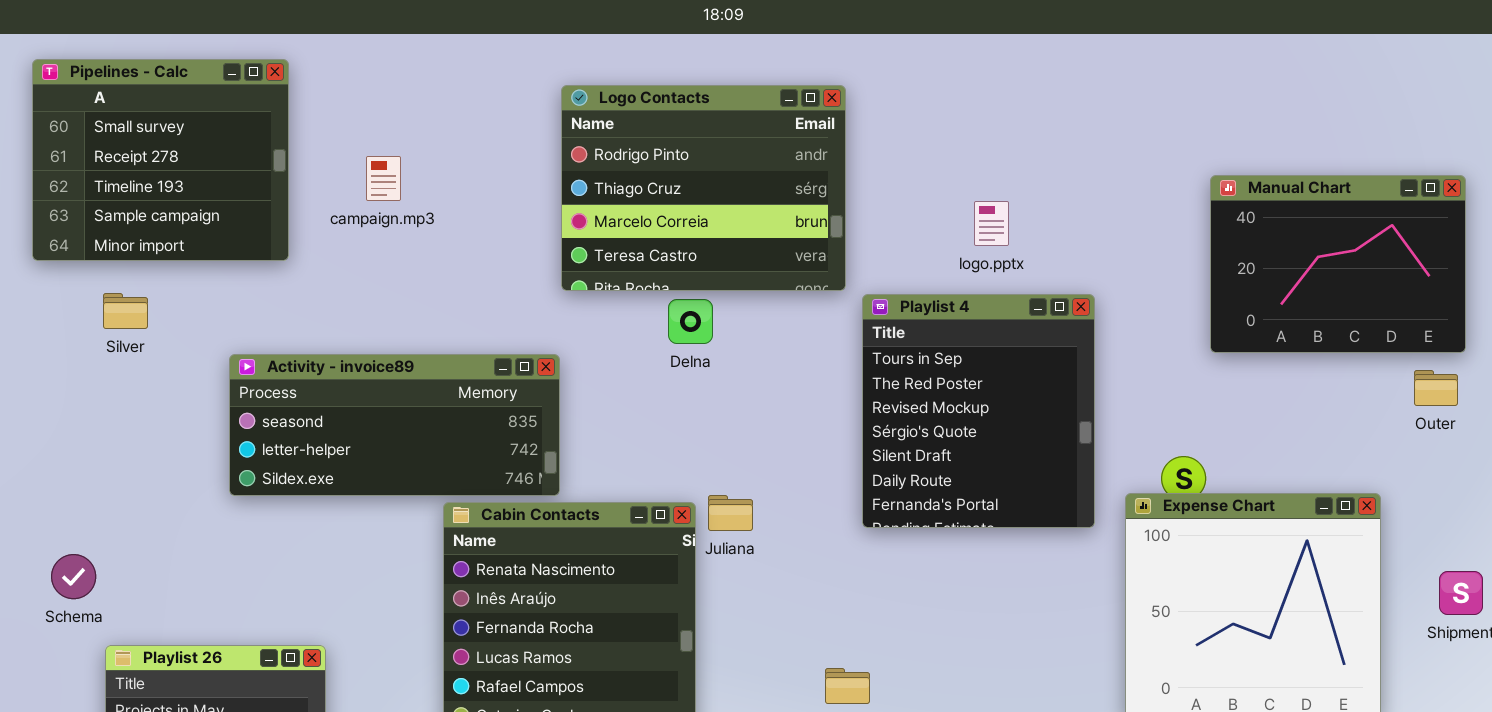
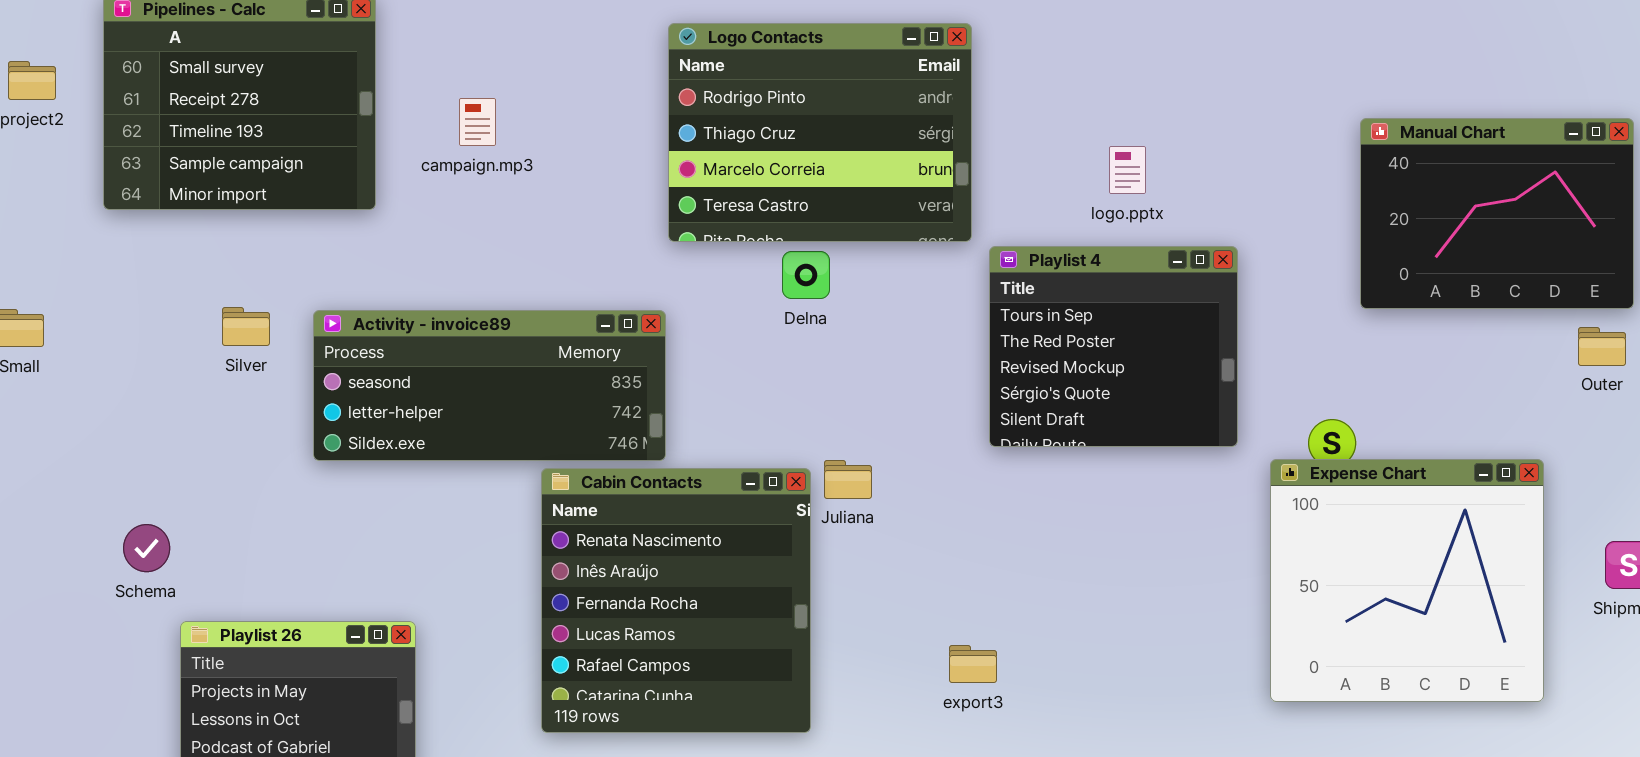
Silver: [103,293,148,329] -> [222,307,270,346], moved
Playlist 4: [862,294,1095,528] -> [989,246,1238,447], resized

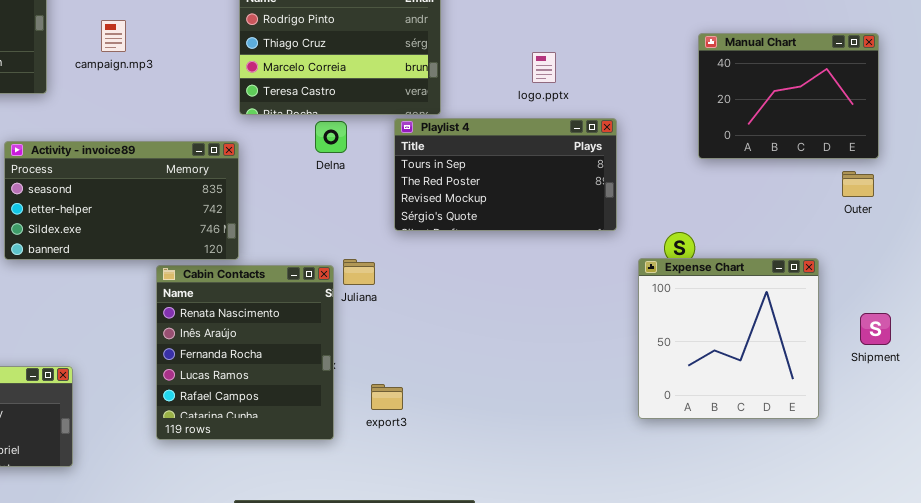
Playlist 4: [989,246,1238,447] -> [394,118,617,231], resized
Activity - invoice89: [313,310,666,461] -> [4,141,239,260], resized
export3: [949,645,997,683] -> [371,384,403,410], moved

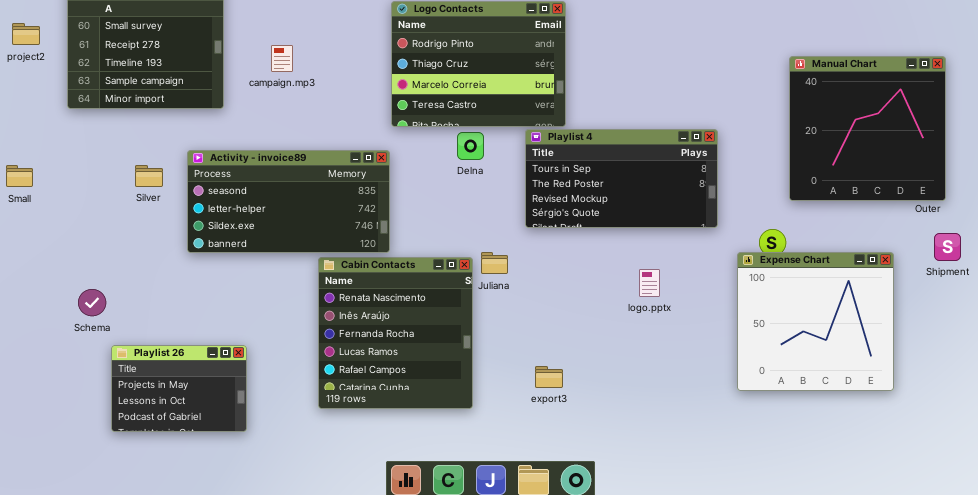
Manual Chart: [698,33,879,159] -> [789,56,946,201], resized
logo.pptx: [532,52,556,83] -> [639,269,660,297], moved
Shipment: [860,313,891,345] -> [934,233,961,261], moved
export3: [371,384,403,410] -> [535,366,563,388], moved

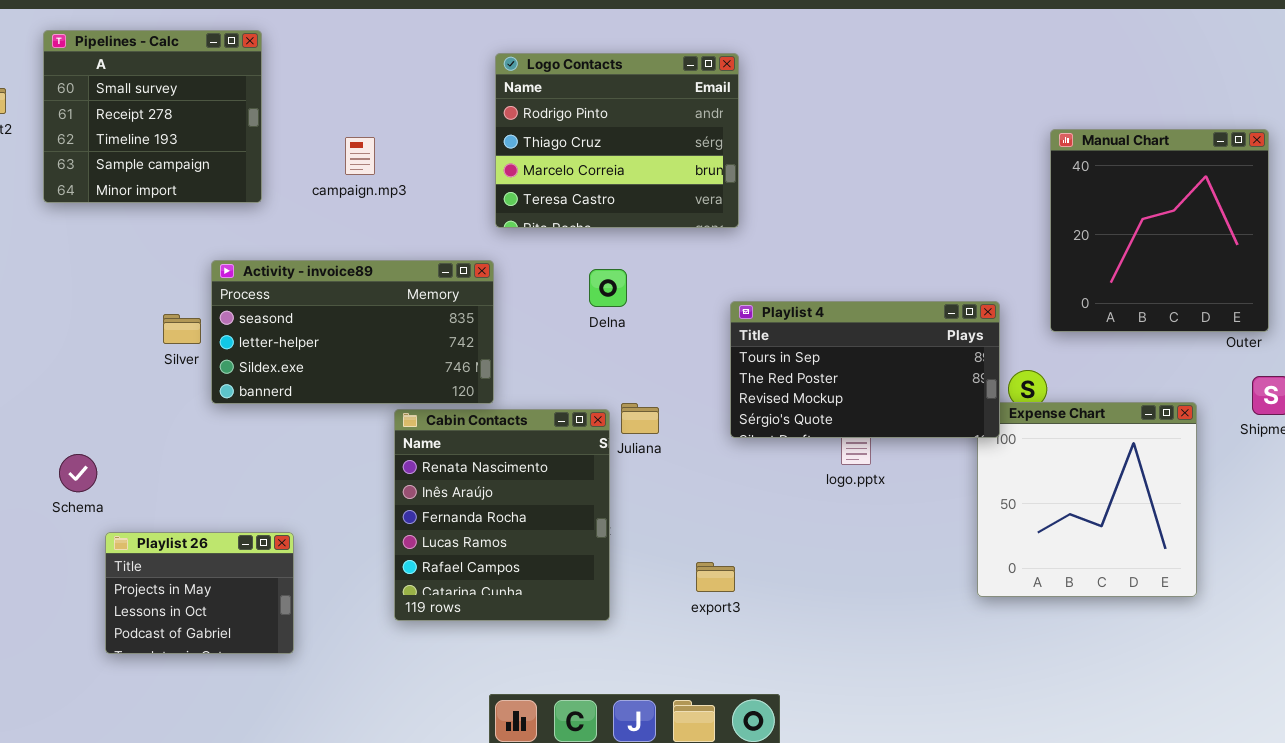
campaign.mp3: [271,45,293,72] -> [345,137,375,175], moved
Playlist 4: [525,129,718,228] -> [730,301,1000,438], moved
Delna: [457,132,484,160] -> [589,269,627,307], moved
Silver: [135,165,163,187] -> [163,314,201,344], moved

